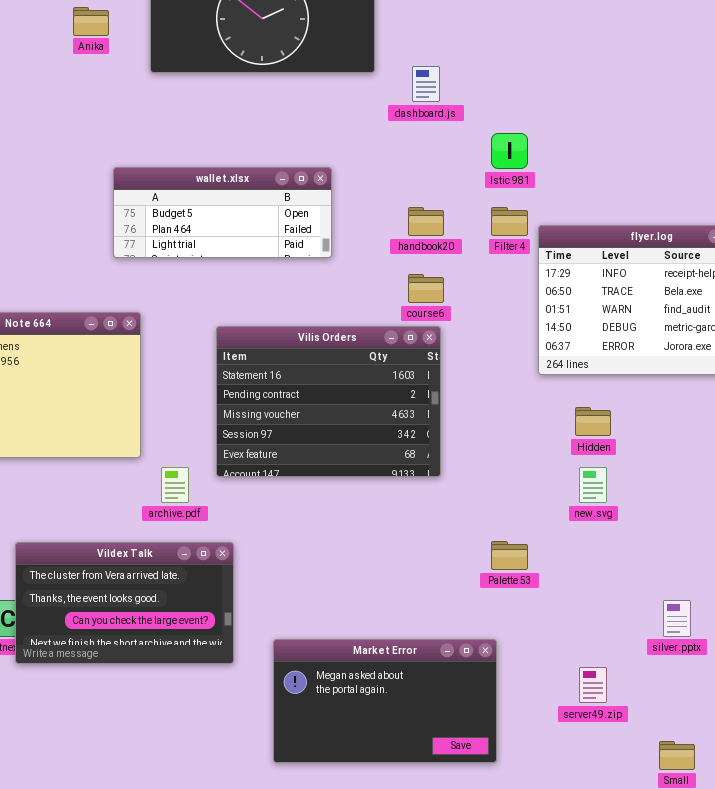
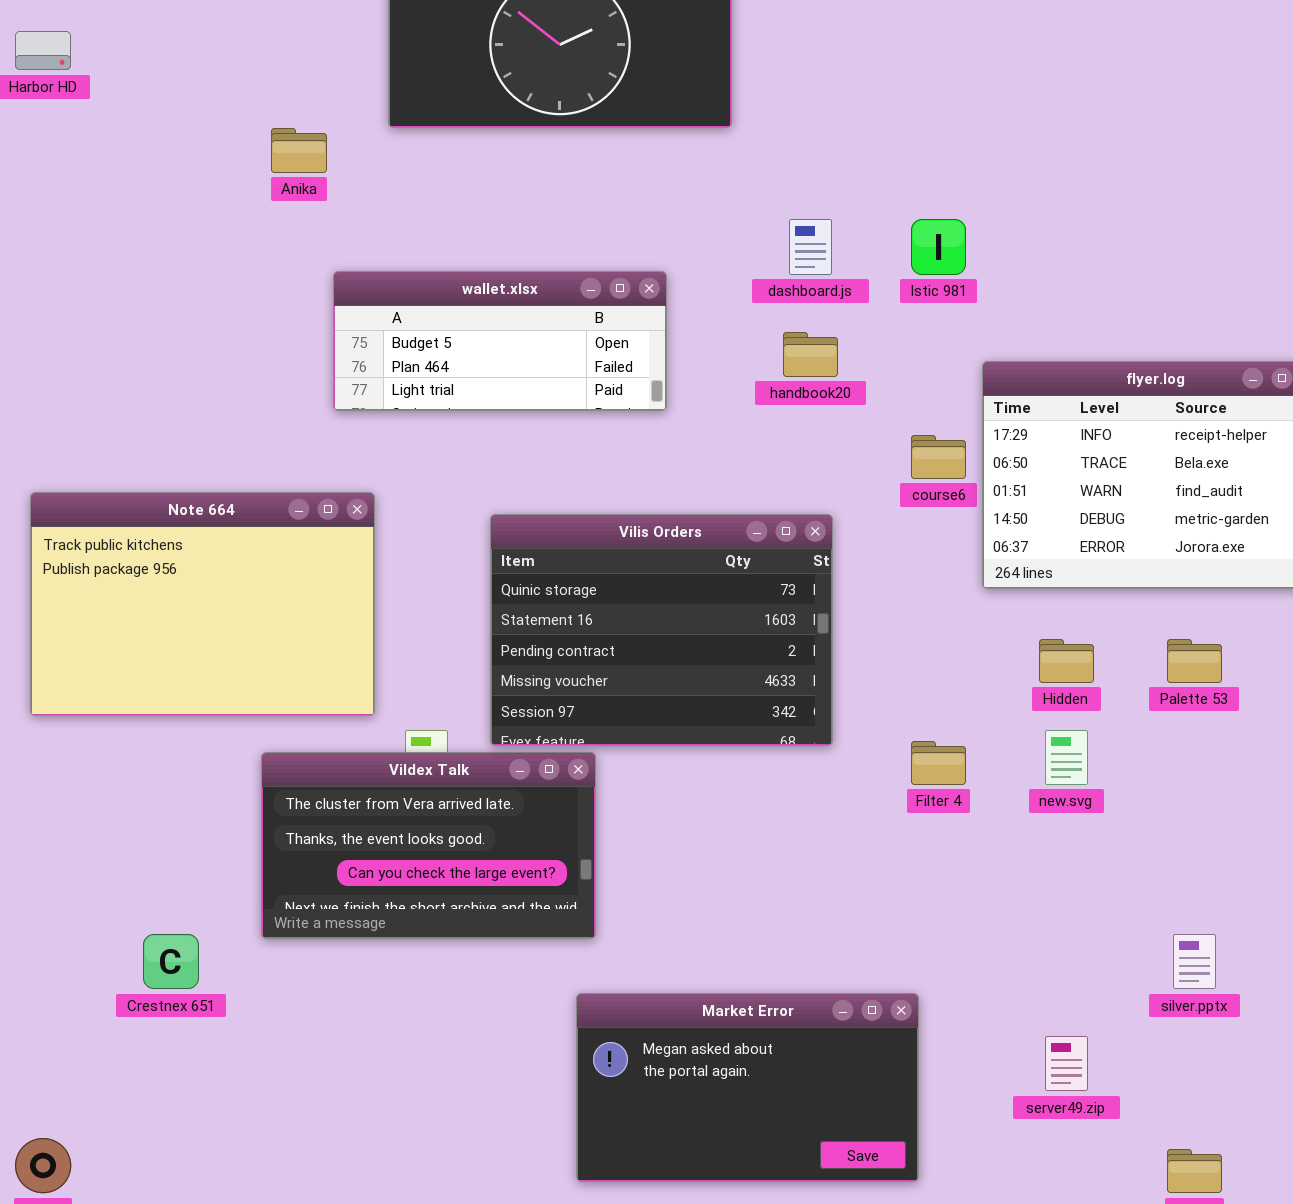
Anika: [73,7,109,36] -> [271,128,327,173], moved
dashboard.js: [412,66,440,102] -> [789,219,832,275], moved
Filter 4: [491,207,528,236] -> [911,741,966,785], moved
course6: [408,274,444,303] -> [911,435,966,479], moved
Vilis Orders: [216,326,441,477] -> [490,514,833,746], scrolled up 1 row
Palette 53: [491,541,528,570] -> [1167,639,1222,683], moved
Vildex Talk: [15,542,234,664] -> [261,752,596,939], moved

